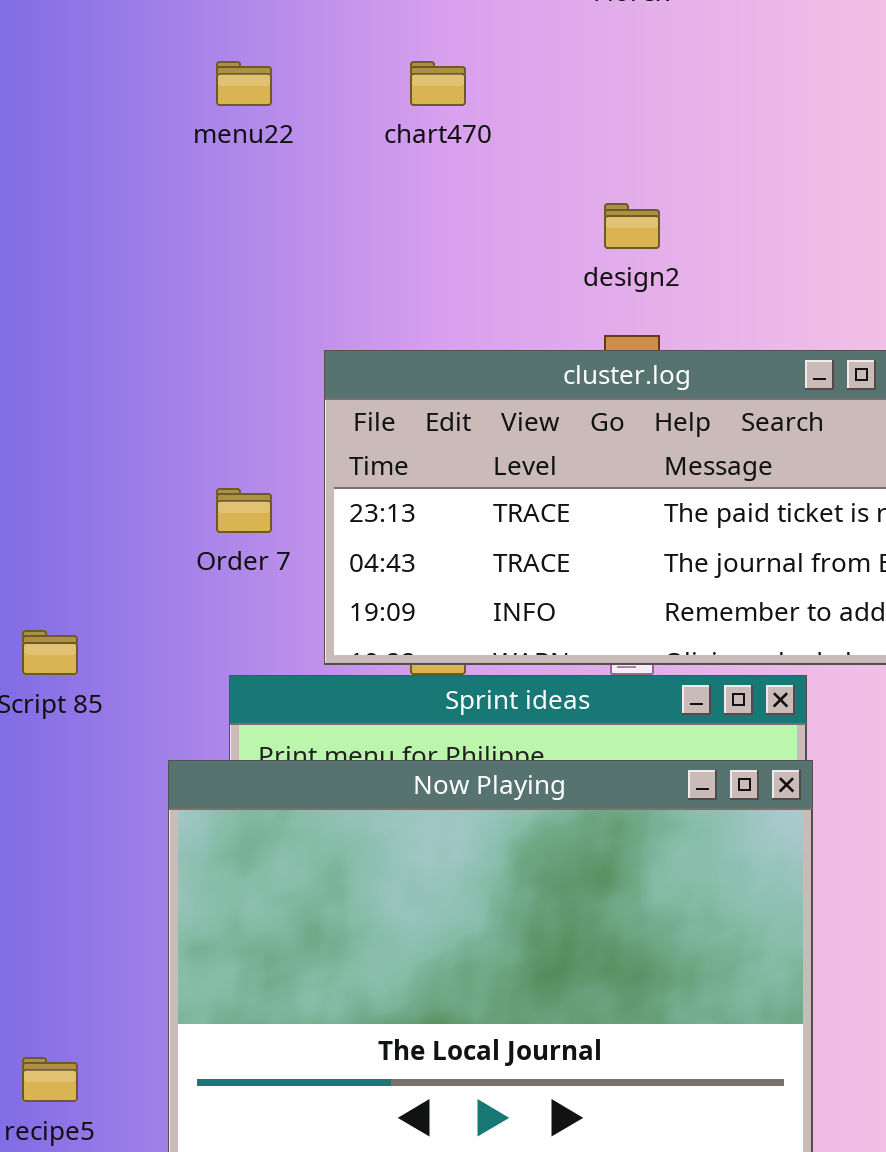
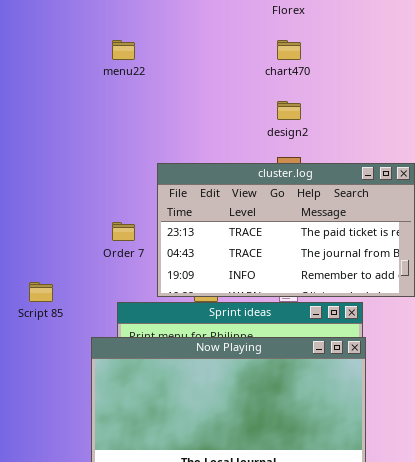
chart470: [410,61,466,106] -> [277,40,301,60], moved

